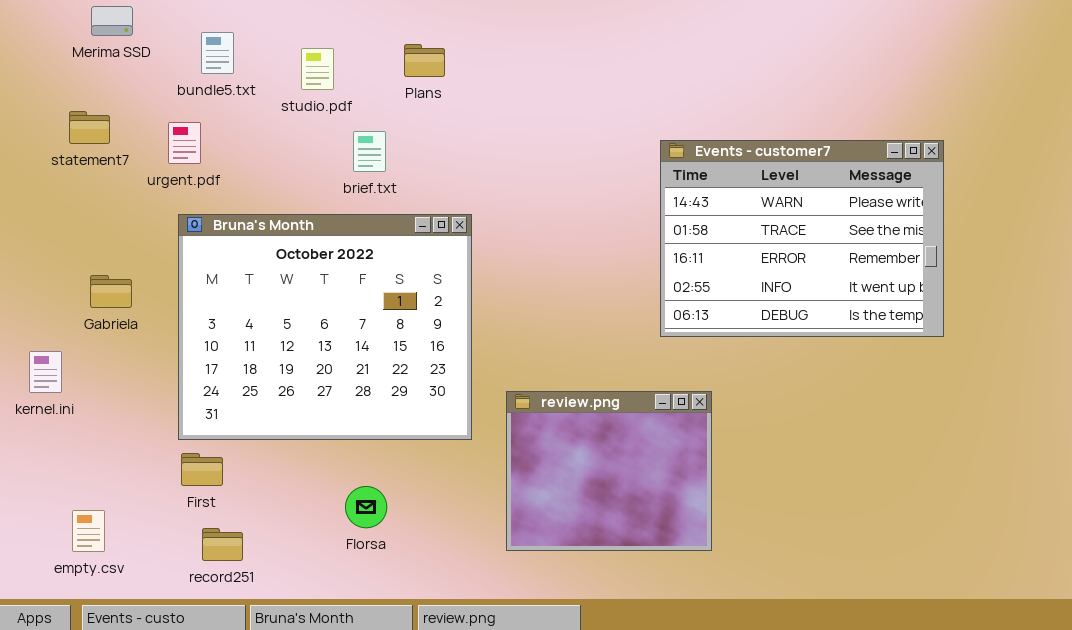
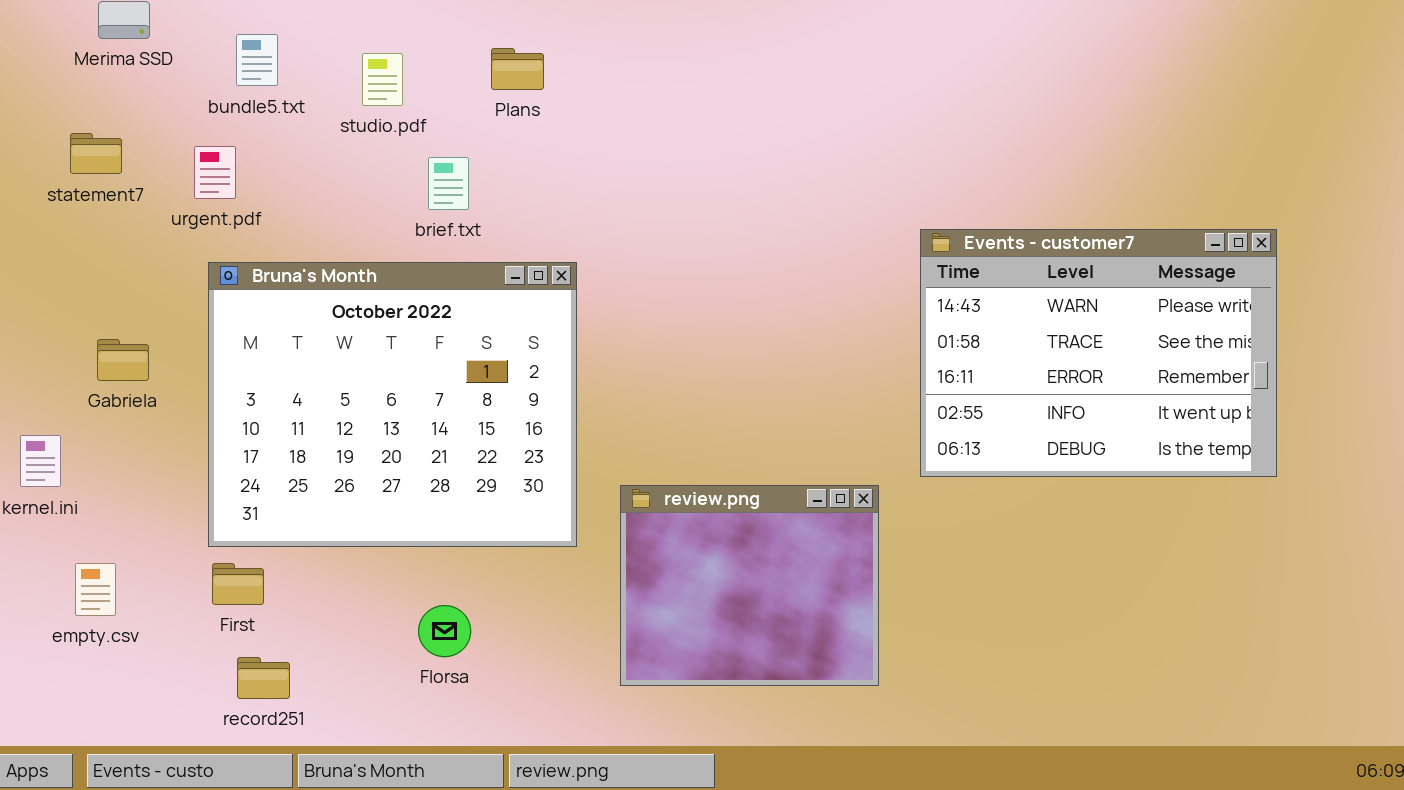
Events - customer7: [660,140,944,337] -> [920,229,1277,477], moved
empty.csv: [72,510,105,552] -> [75,563,116,616], moved

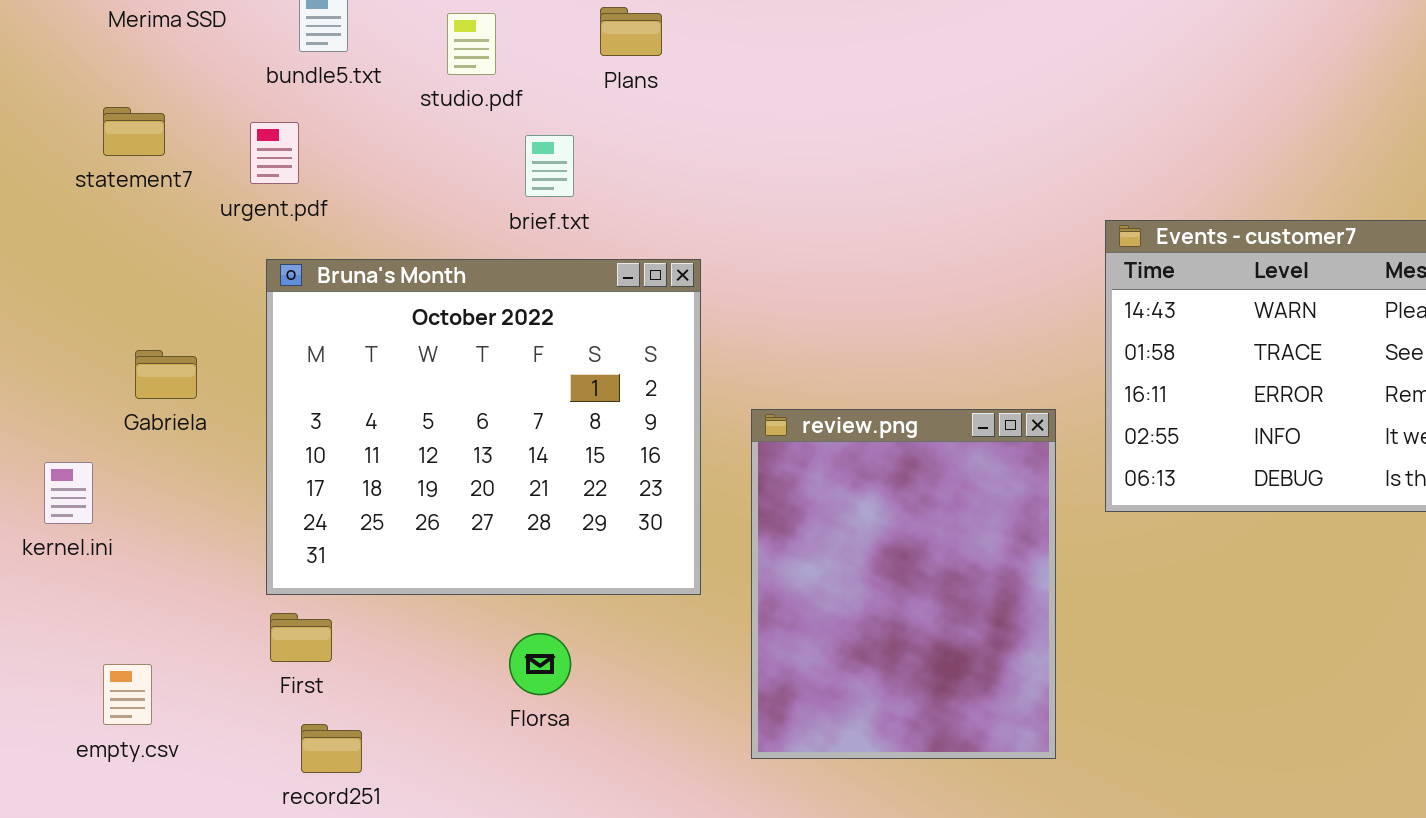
review.png: [620,485,879,686] -> [751,409,1056,759], resized
empty.csv: [75,563,116,616] -> [103,664,152,725], moved
Florsa: [418,605,471,657] -> [509,633,571,695], moved

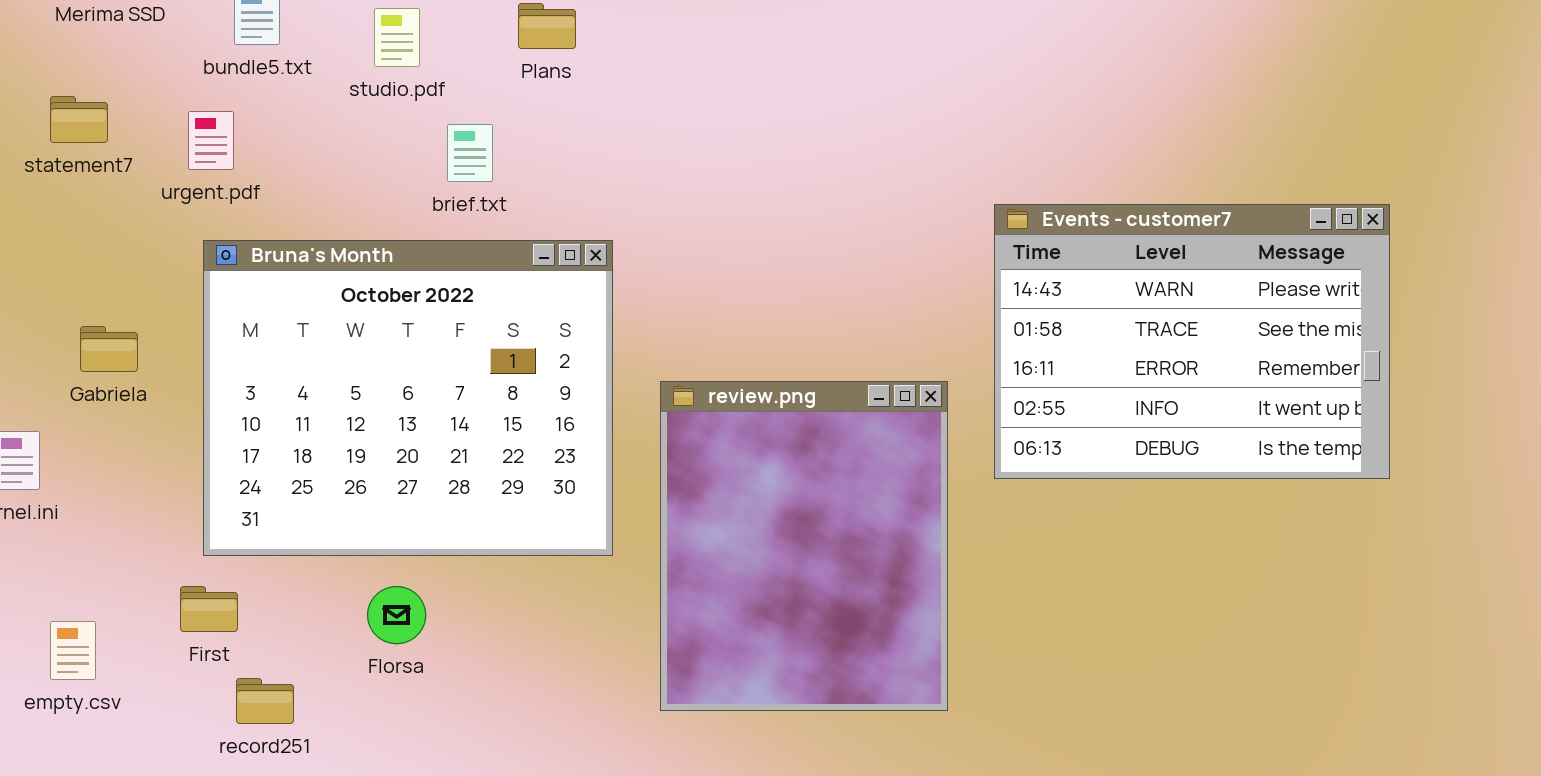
First: [270,613,332,662] -> [180,586,238,632], moved
Florsa: [509,633,571,695] -> [367,586,426,644], moved

